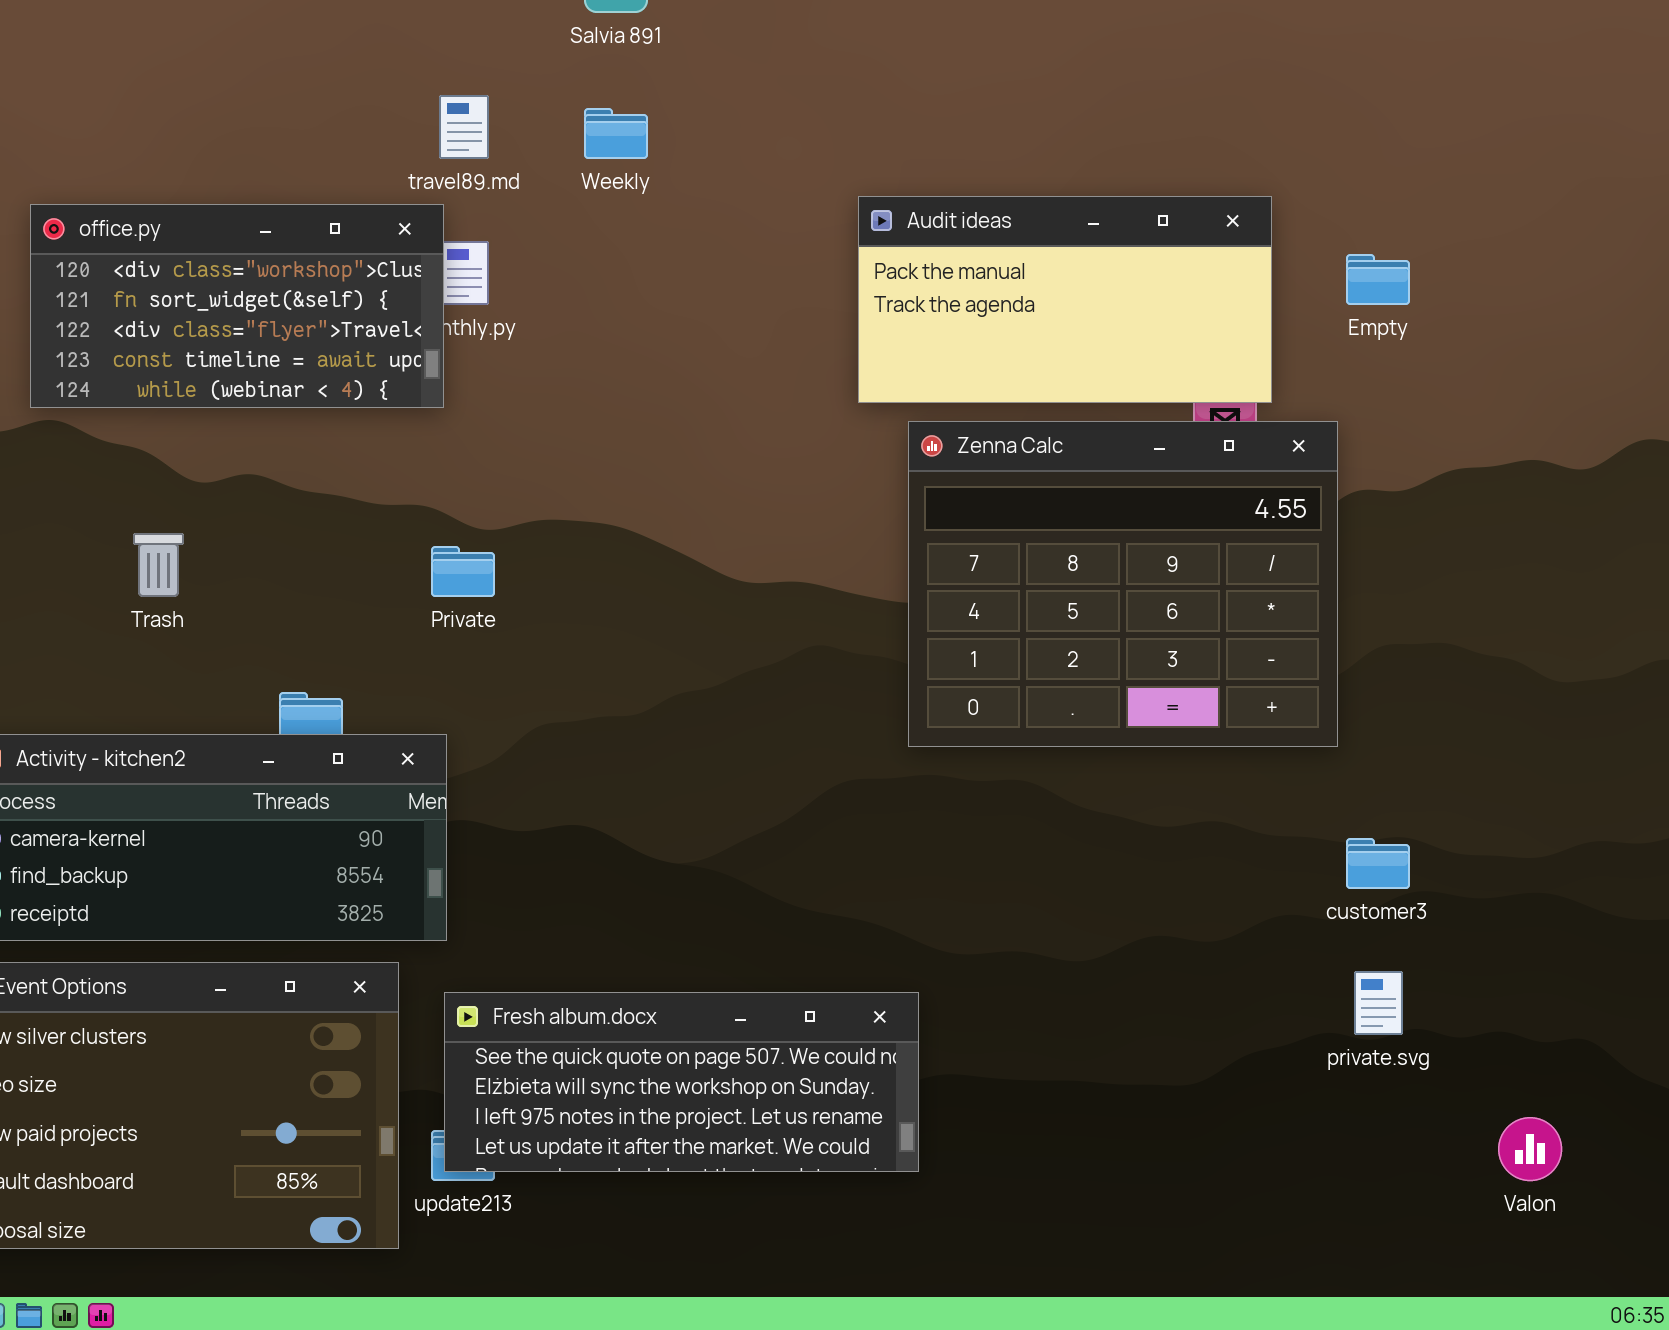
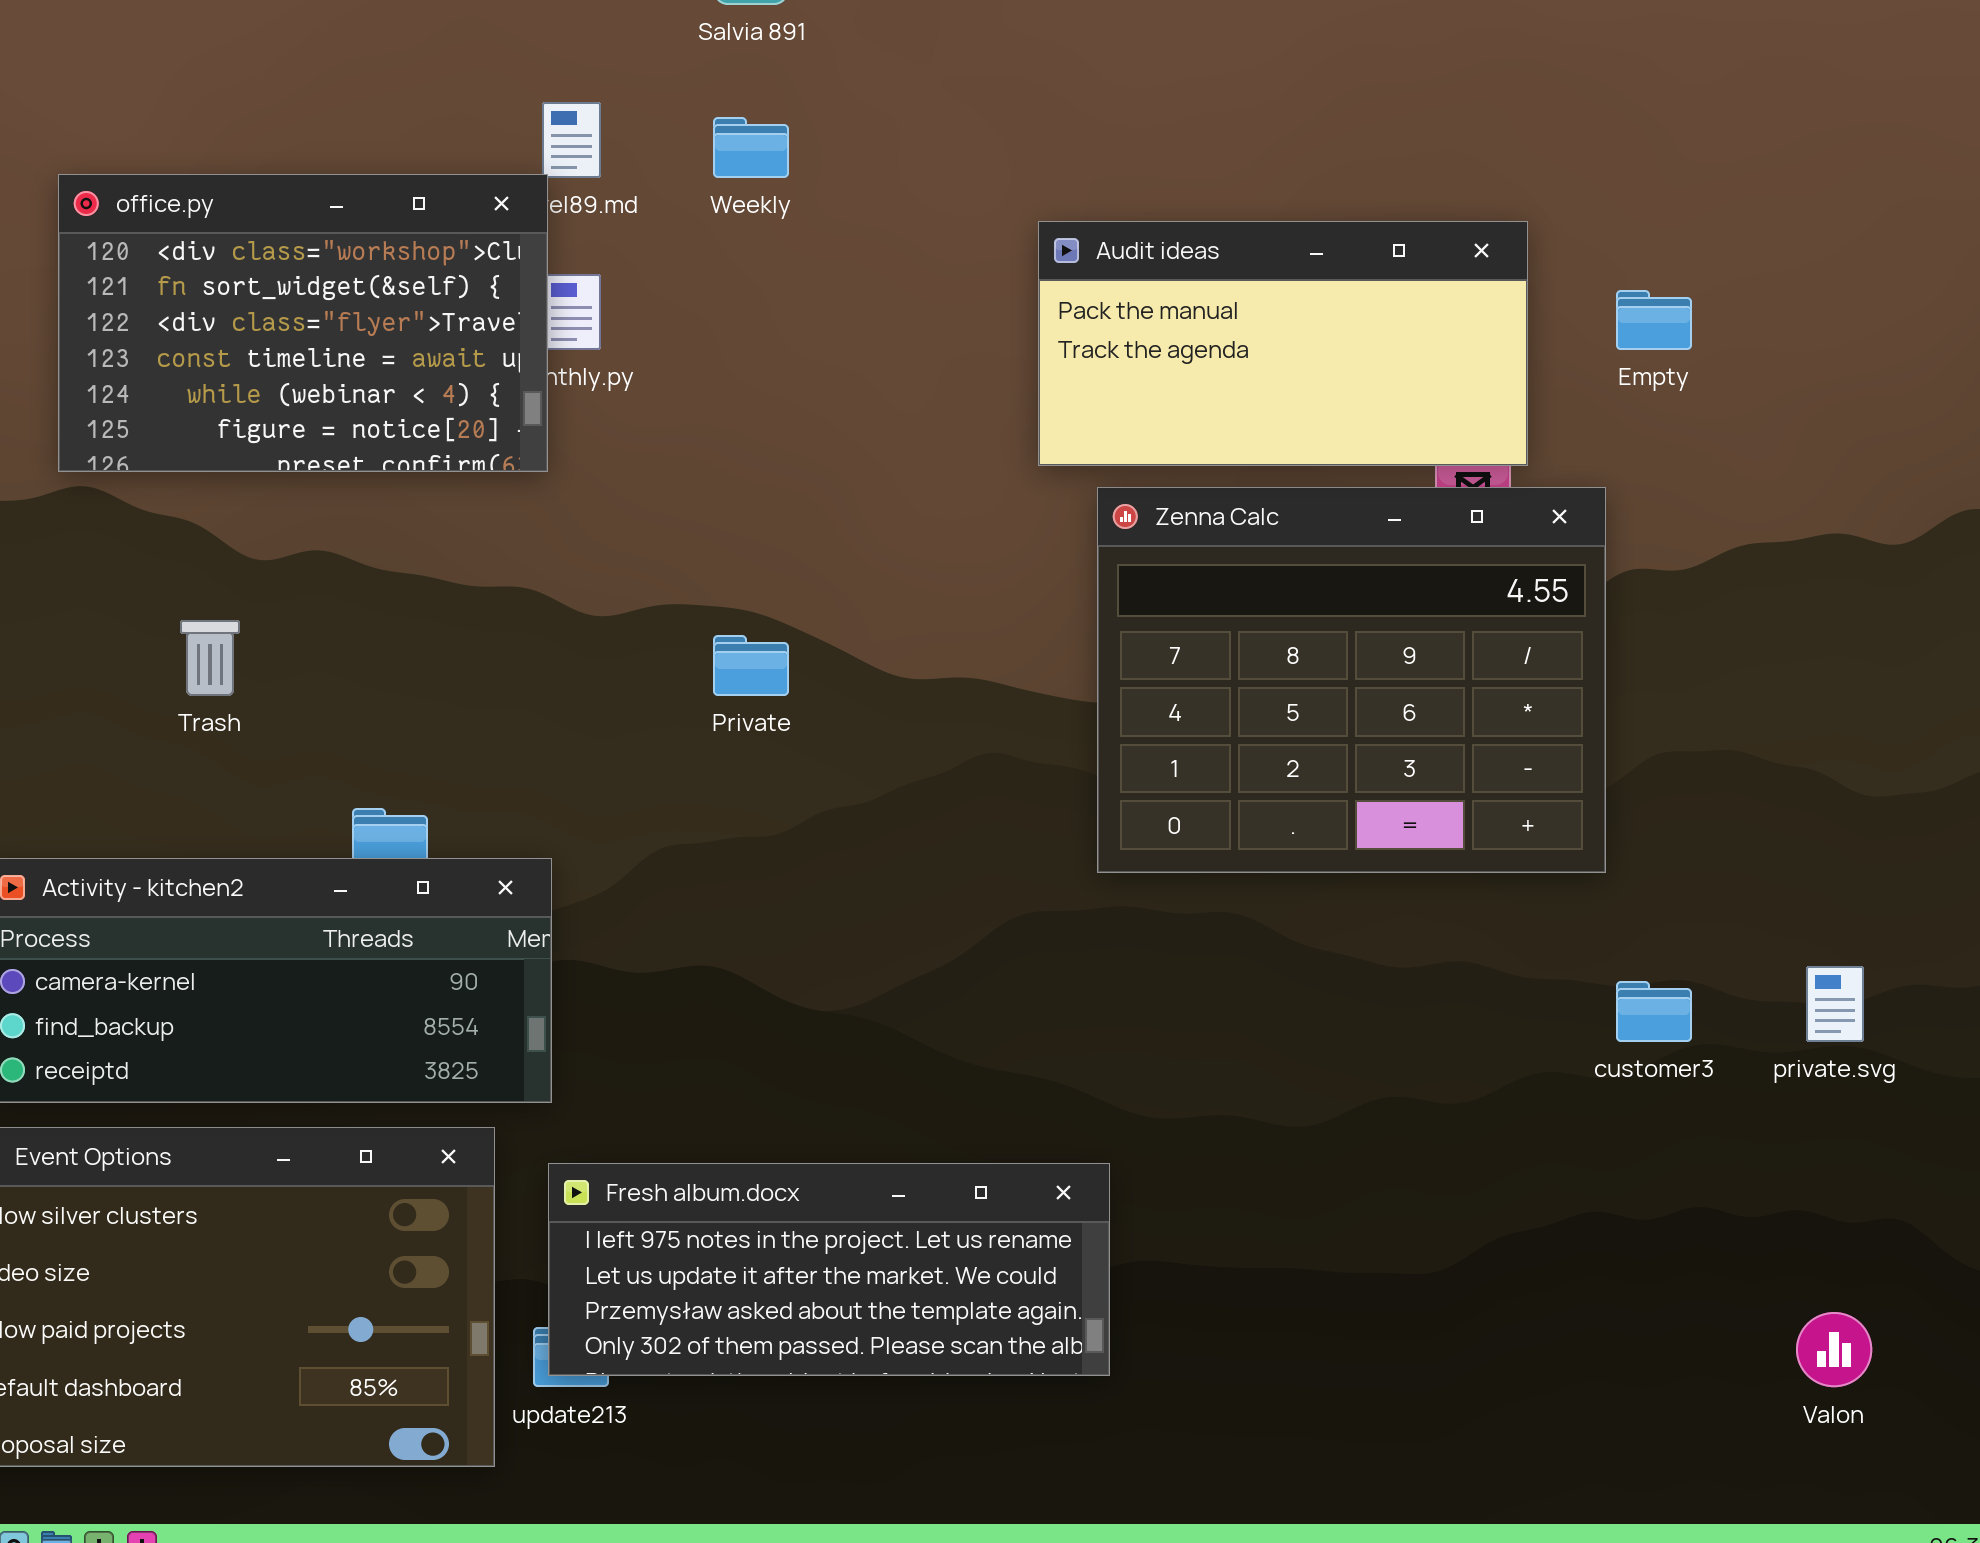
office.py: [30,204,444,408] -> [58,174,548,472], resized
Private: [431,546,495,597] -> [713,635,789,696], moved
private.svg: [1354,971,1403,1035] -> [1806,966,1864,1042], moved
Fresh album.docx: [444,992,919,1172] -> [548,1163,1110,1376], scrolled down 2 rows

